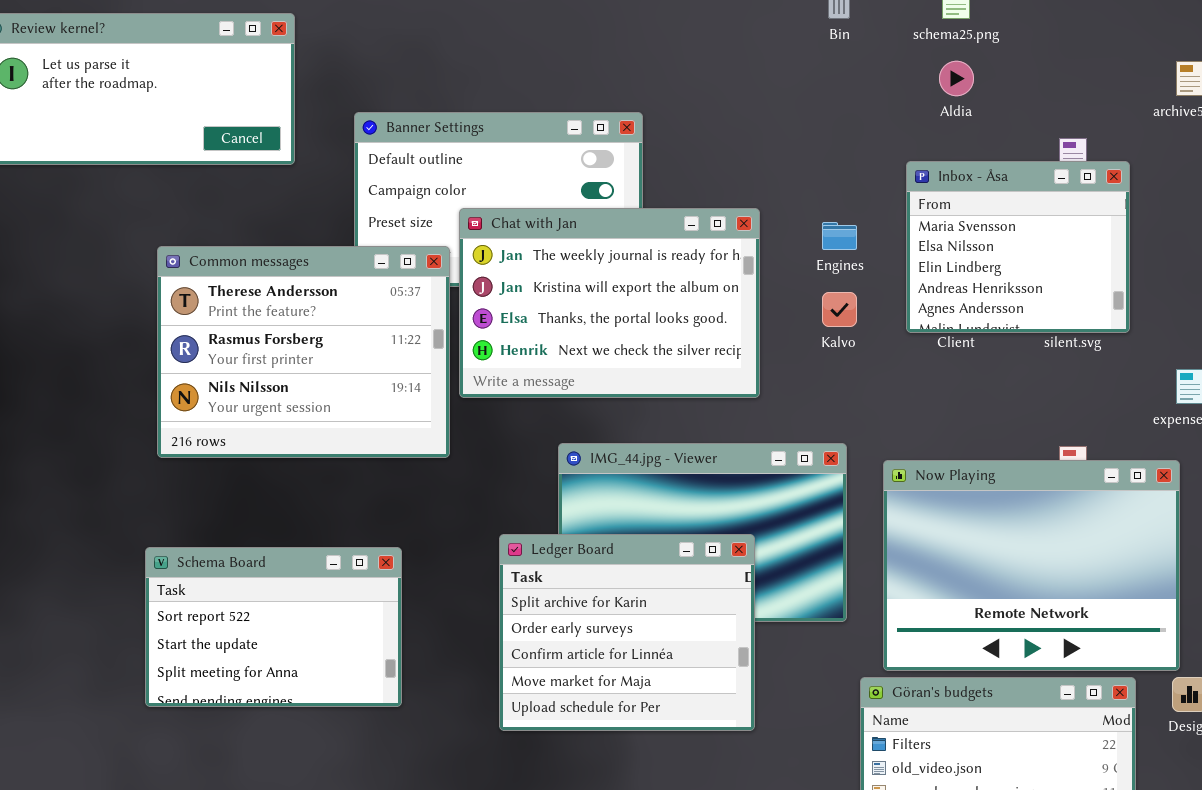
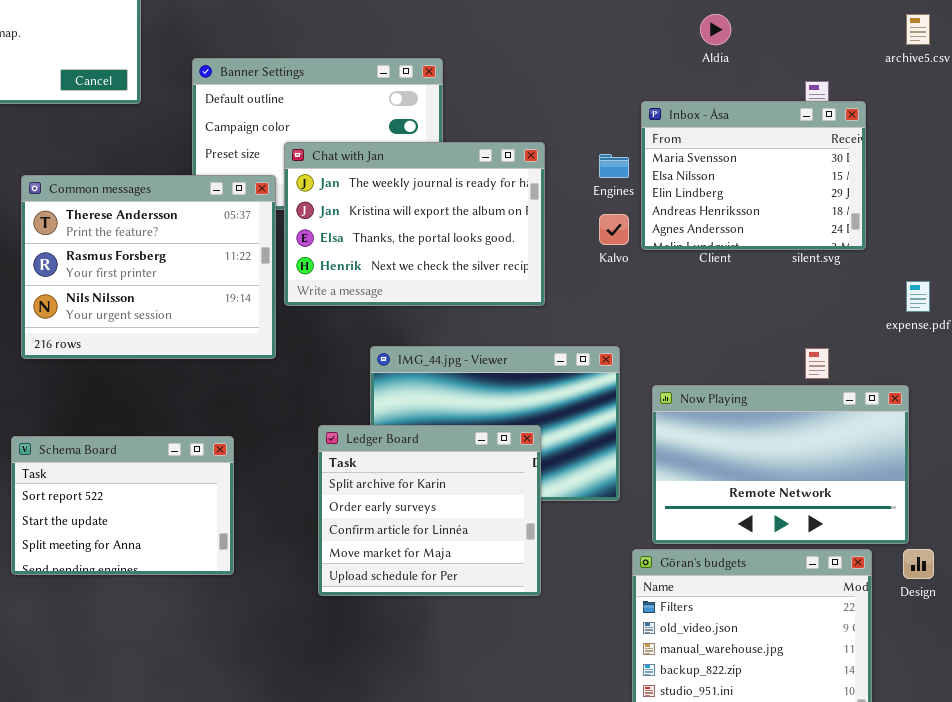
Inbox - Åsa: [906,161,1130,333] -> [641,101,866,250], resized
Now Playing: [883,460,1180,671] -> [652,385,909,544], resized

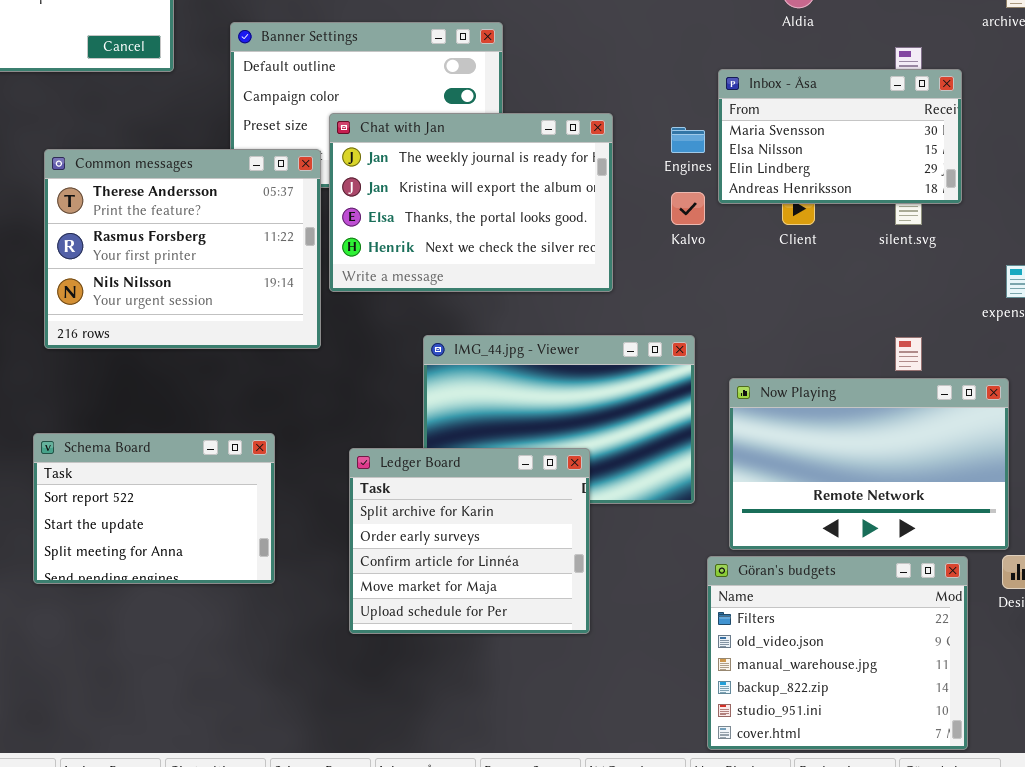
Inbox - Åsa: [641,101,866,250] -> [718,69,962,204], resized
Ledger Board: [318,425,541,596] -> [349,448,590,634], moved

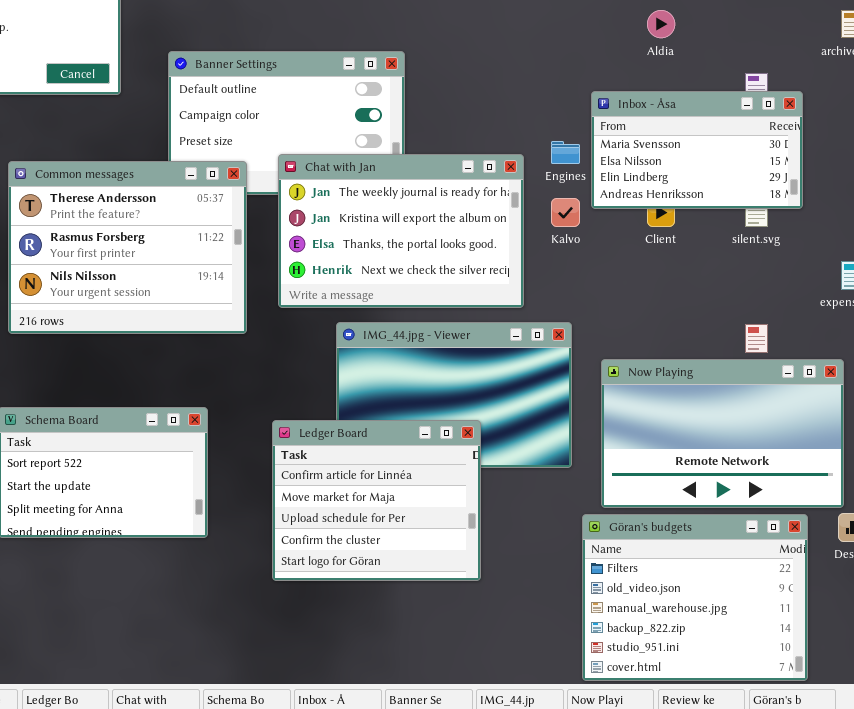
Chat with Jan: [329,113,613,292] -> [278,154,524,308], moved
Ledger Board: [349,448,590,634] -> [272,420,481,581], scrolled down 2 rows

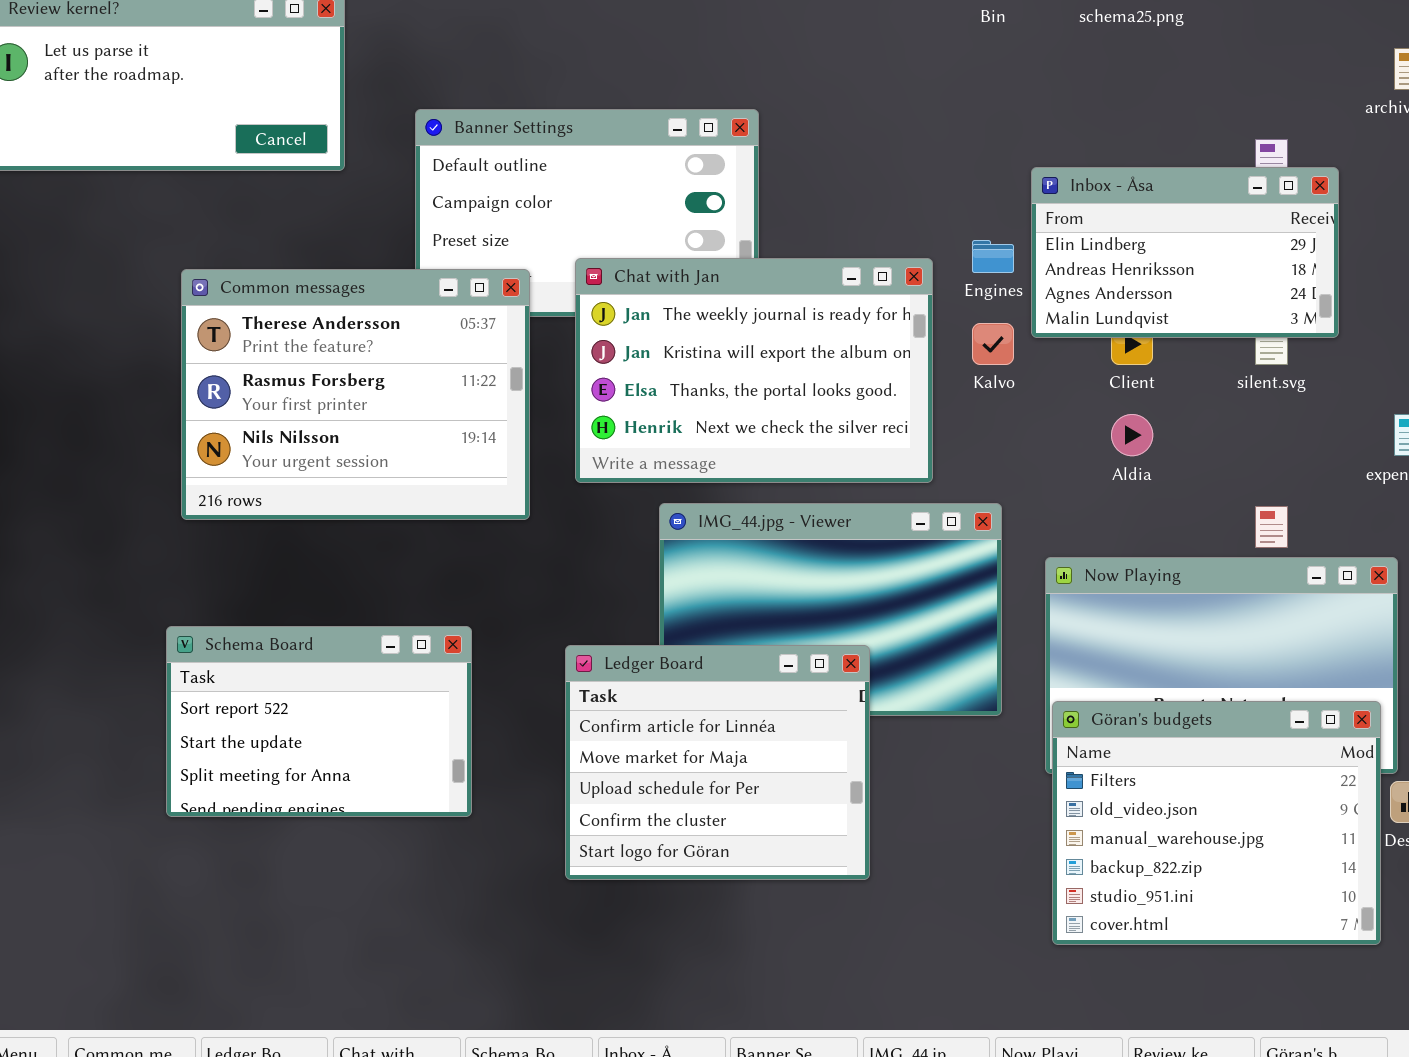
Aldia: [647,10,675,38] -> [1111,414,1153,456], moved
Inbox - Åsa: [591,91,803,209] -> [1031,167,1339,338], scrolled down 2 rows
Göran's budgets: [582,514,808,681] -> [1052,701,1381,945], moved

